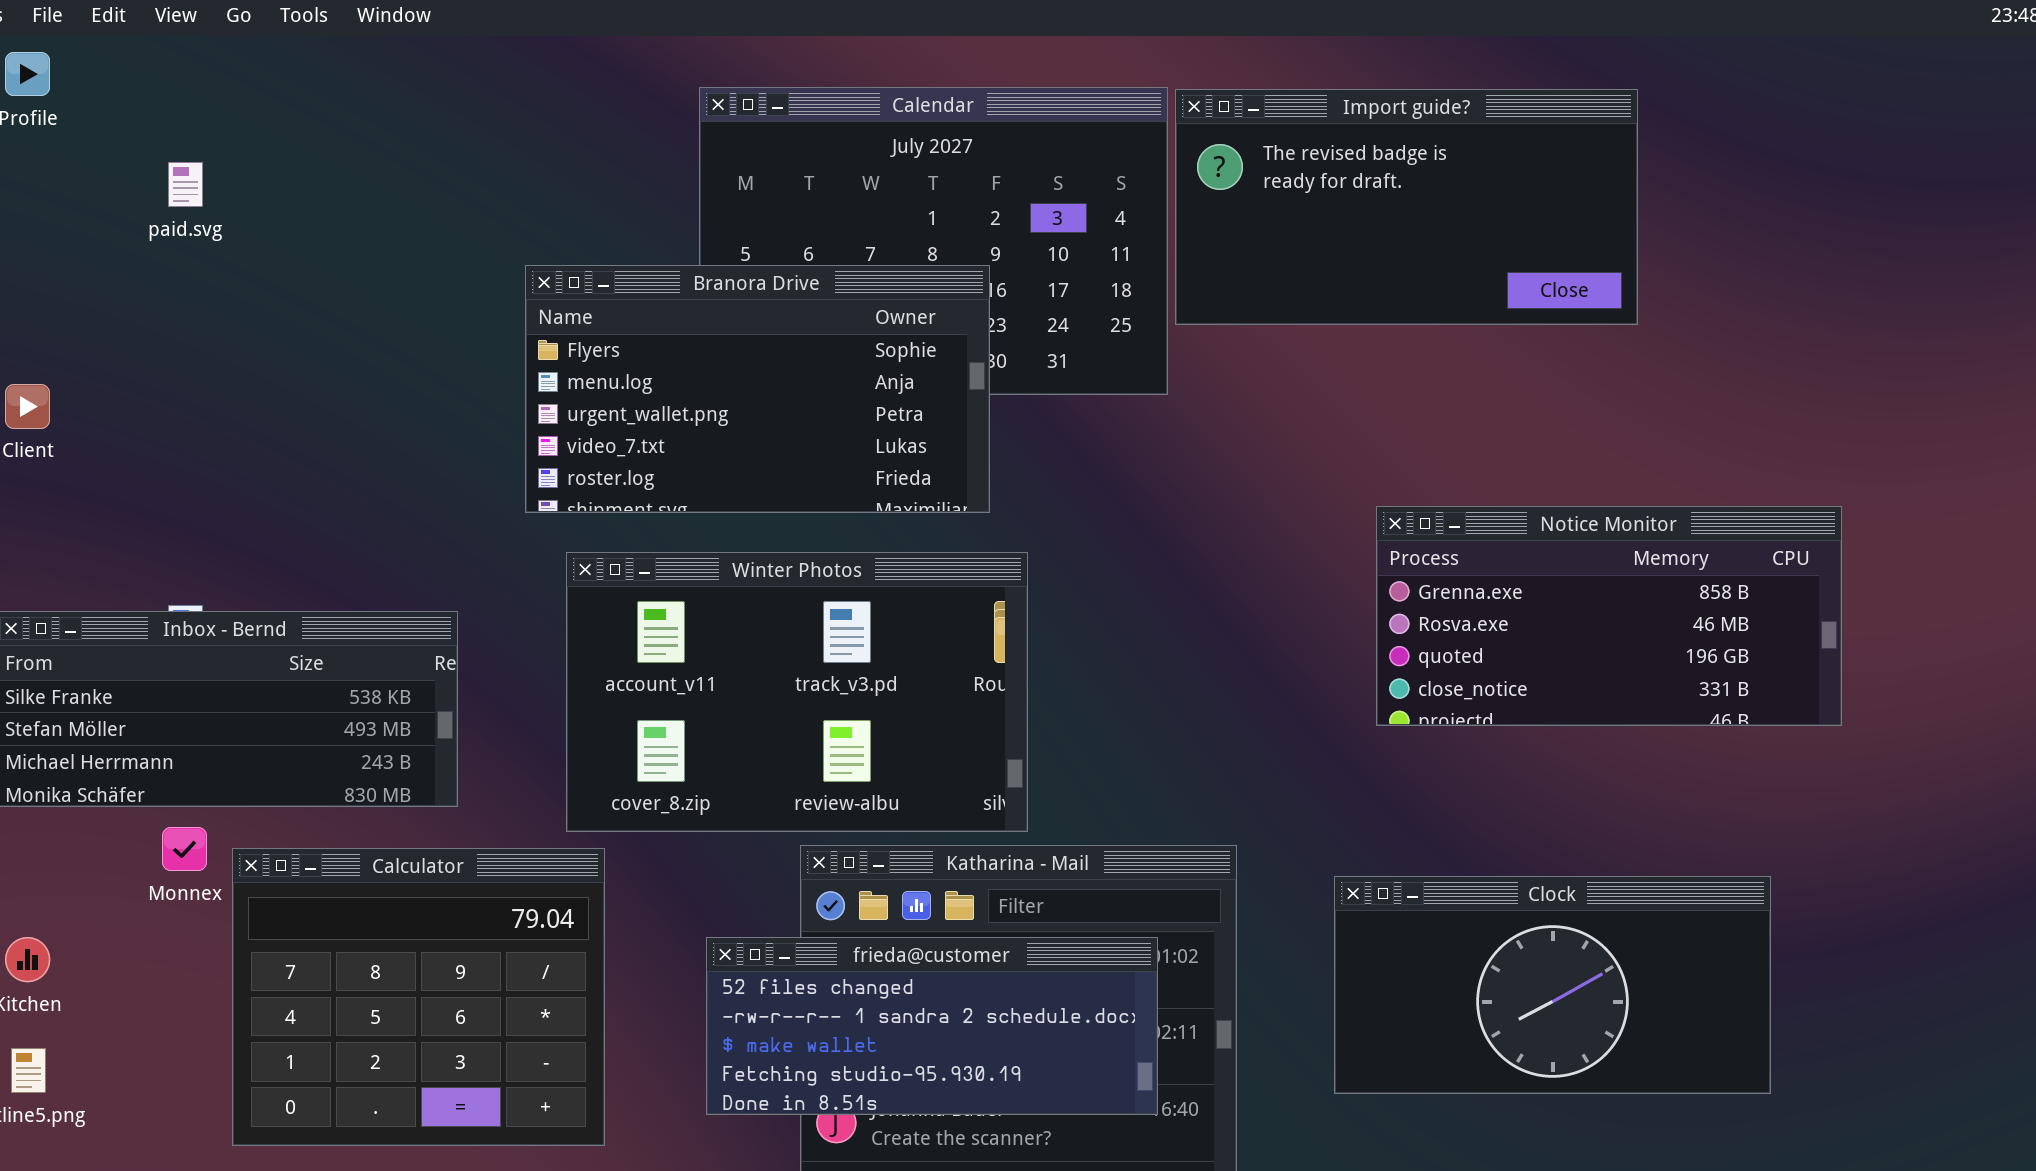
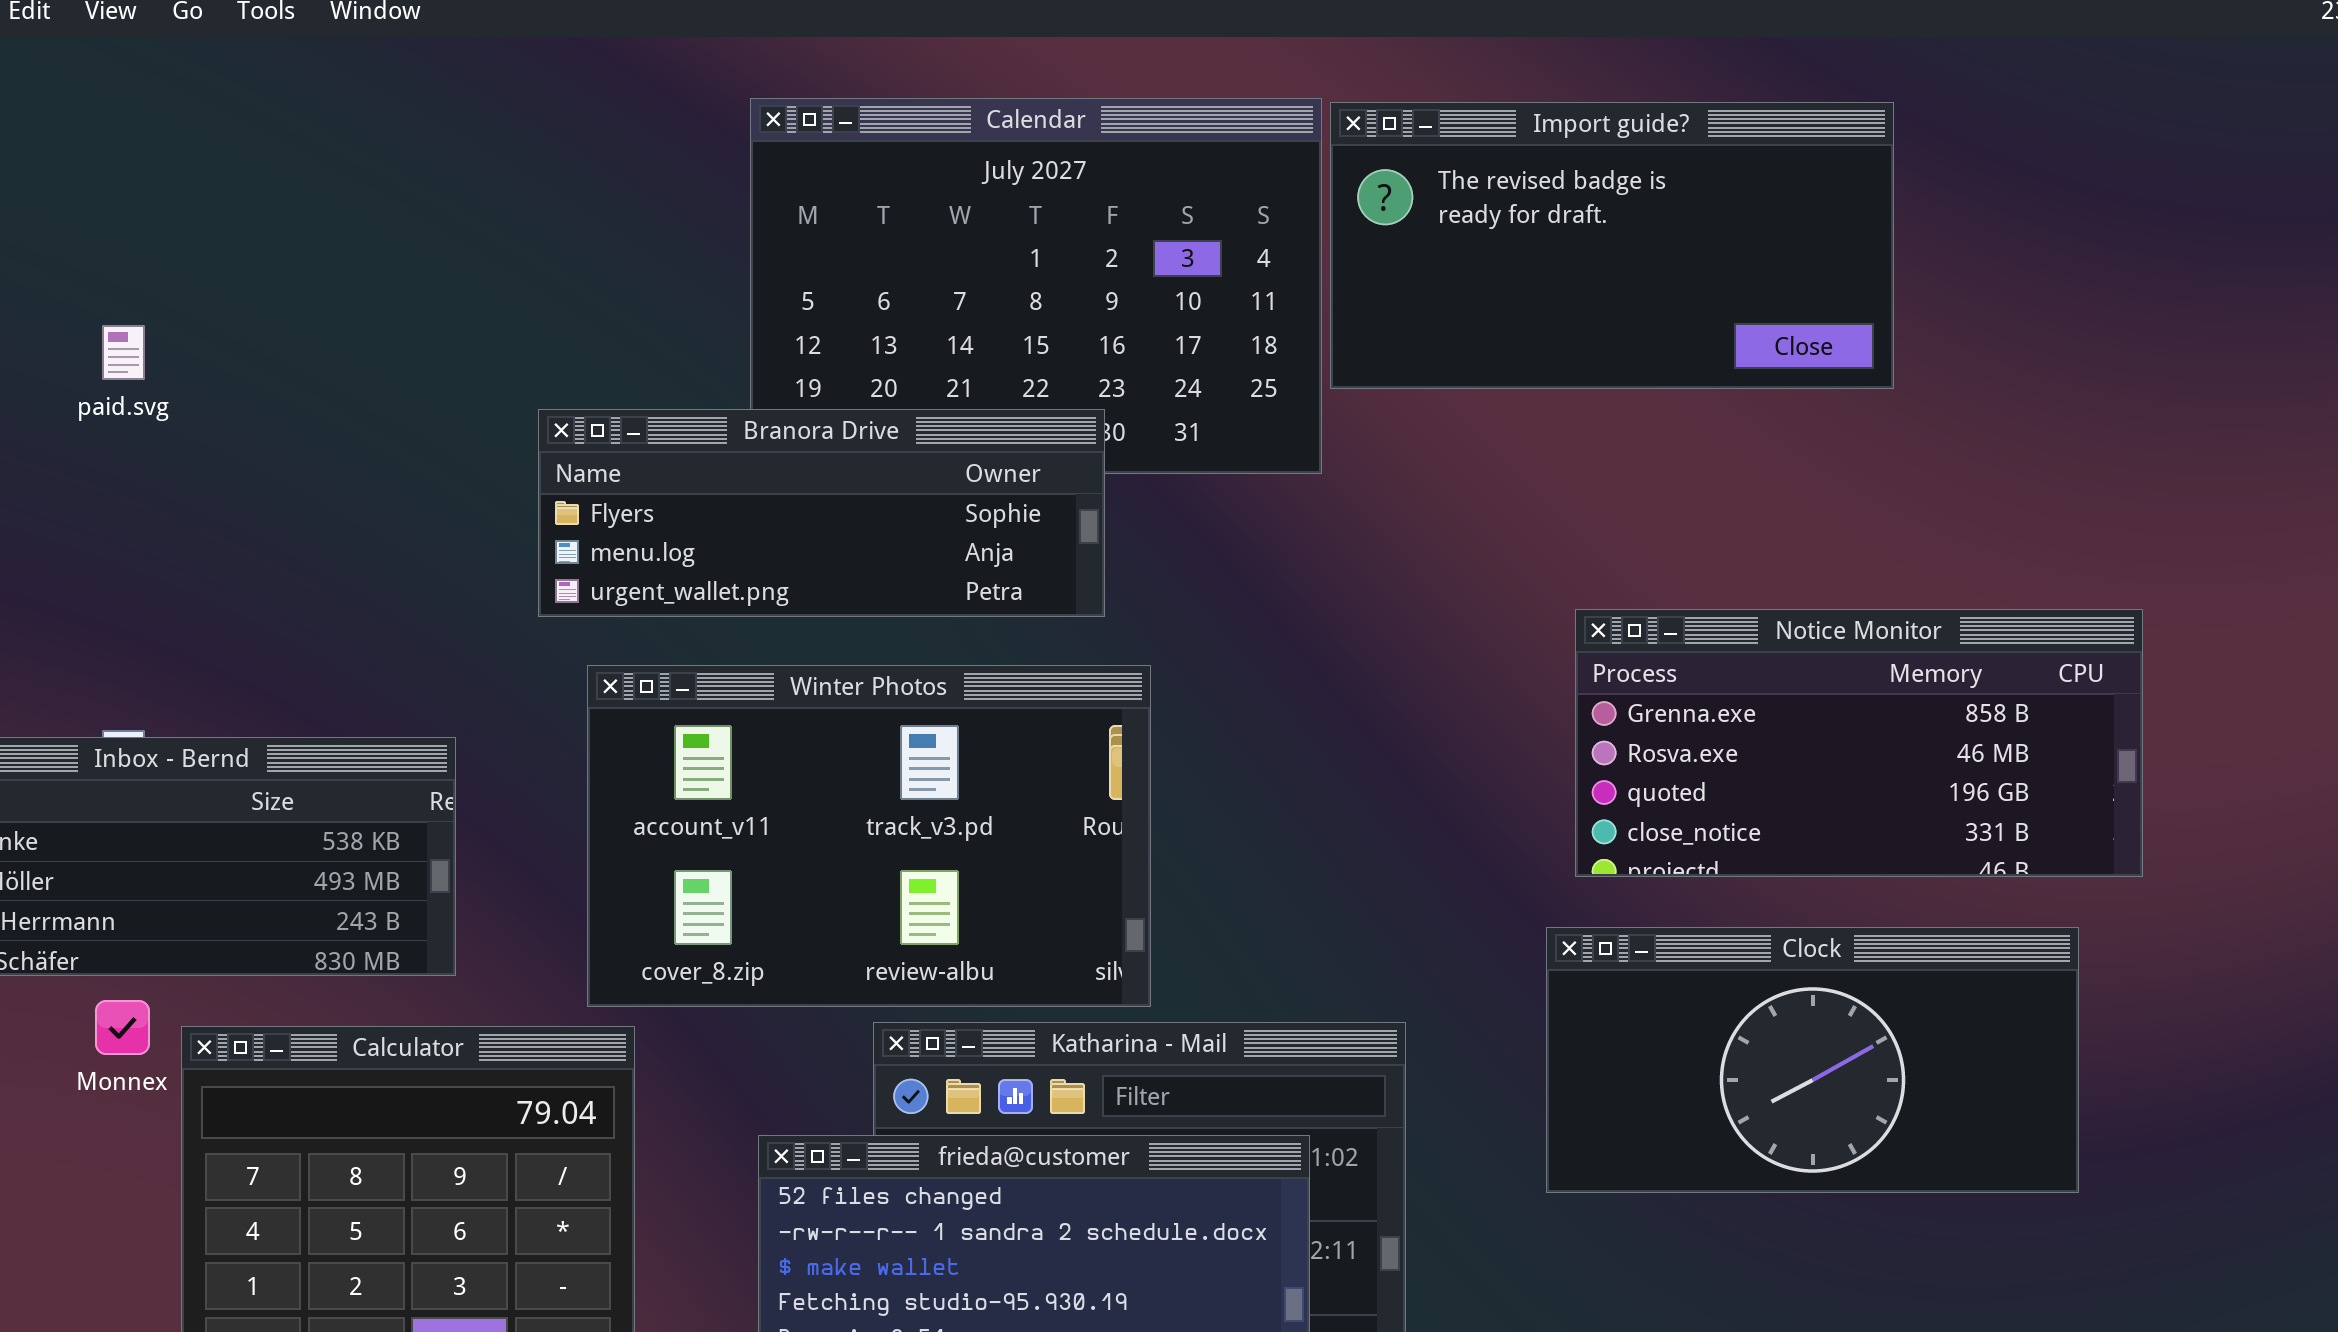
paid.svg: [168,162,203,207] -> [102,325,145,380], moved
Branora Drive: [525,265,990,513] -> [538,409,1105,617], resized
Clock: [1334,876,1771,1094] -> [1546,927,2079,1193], moved

